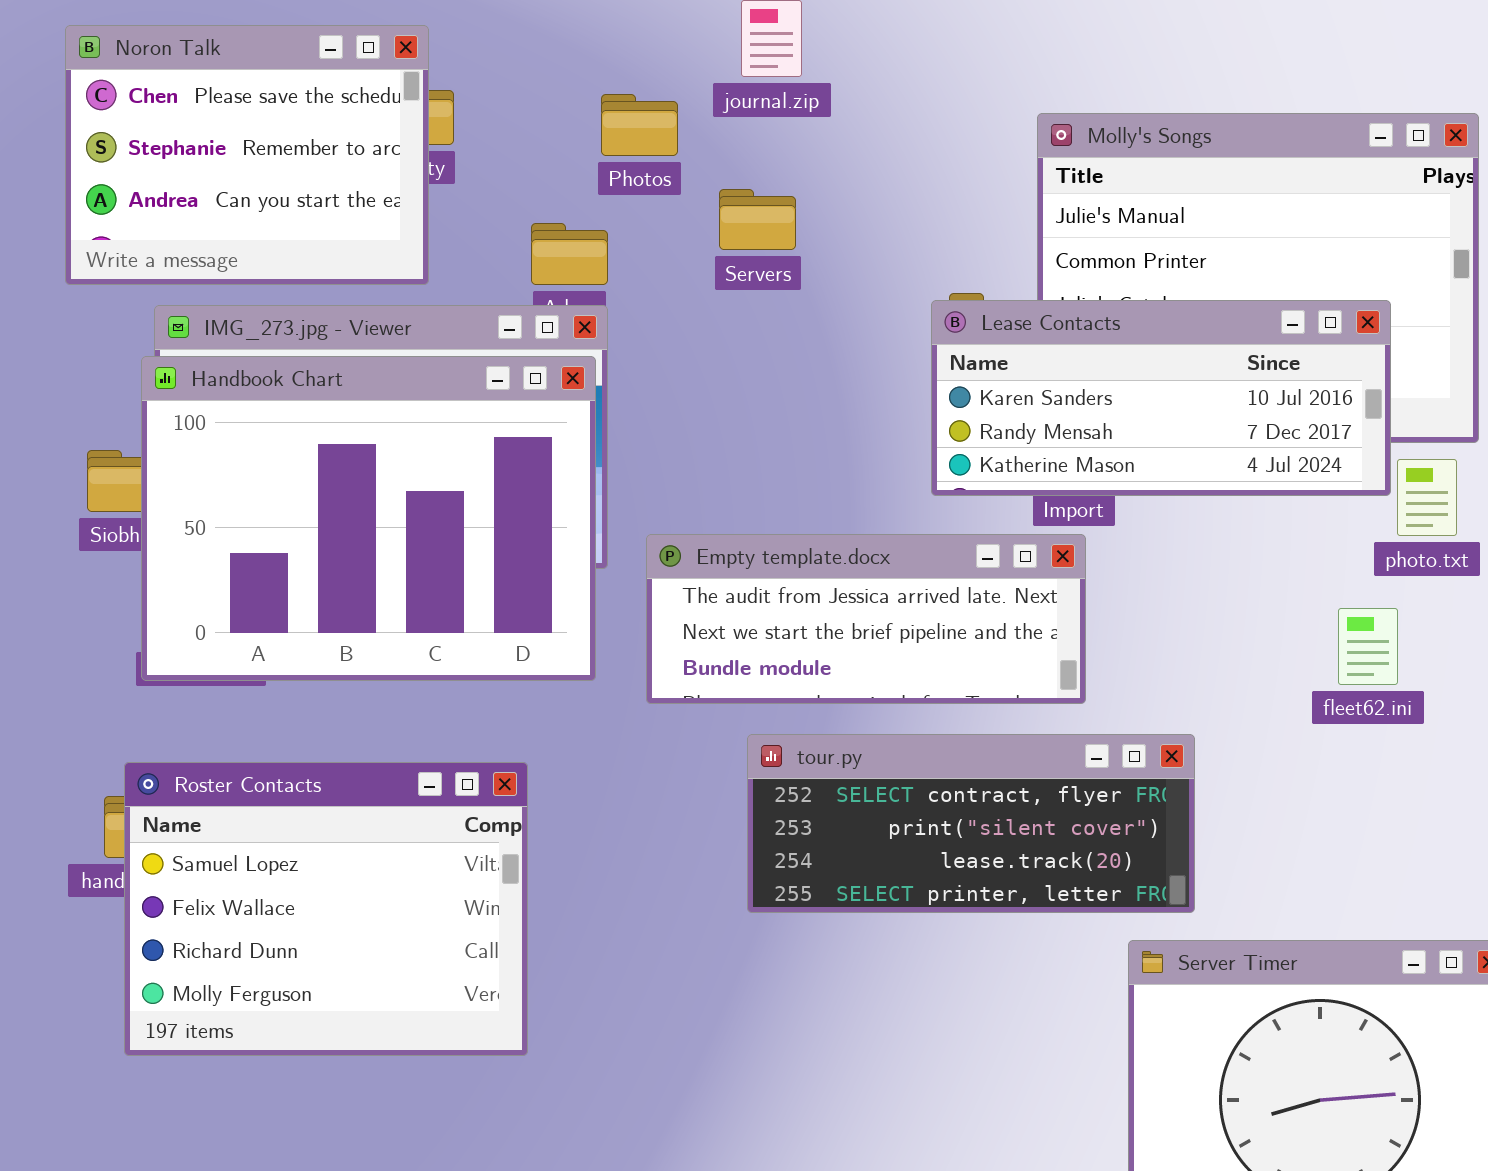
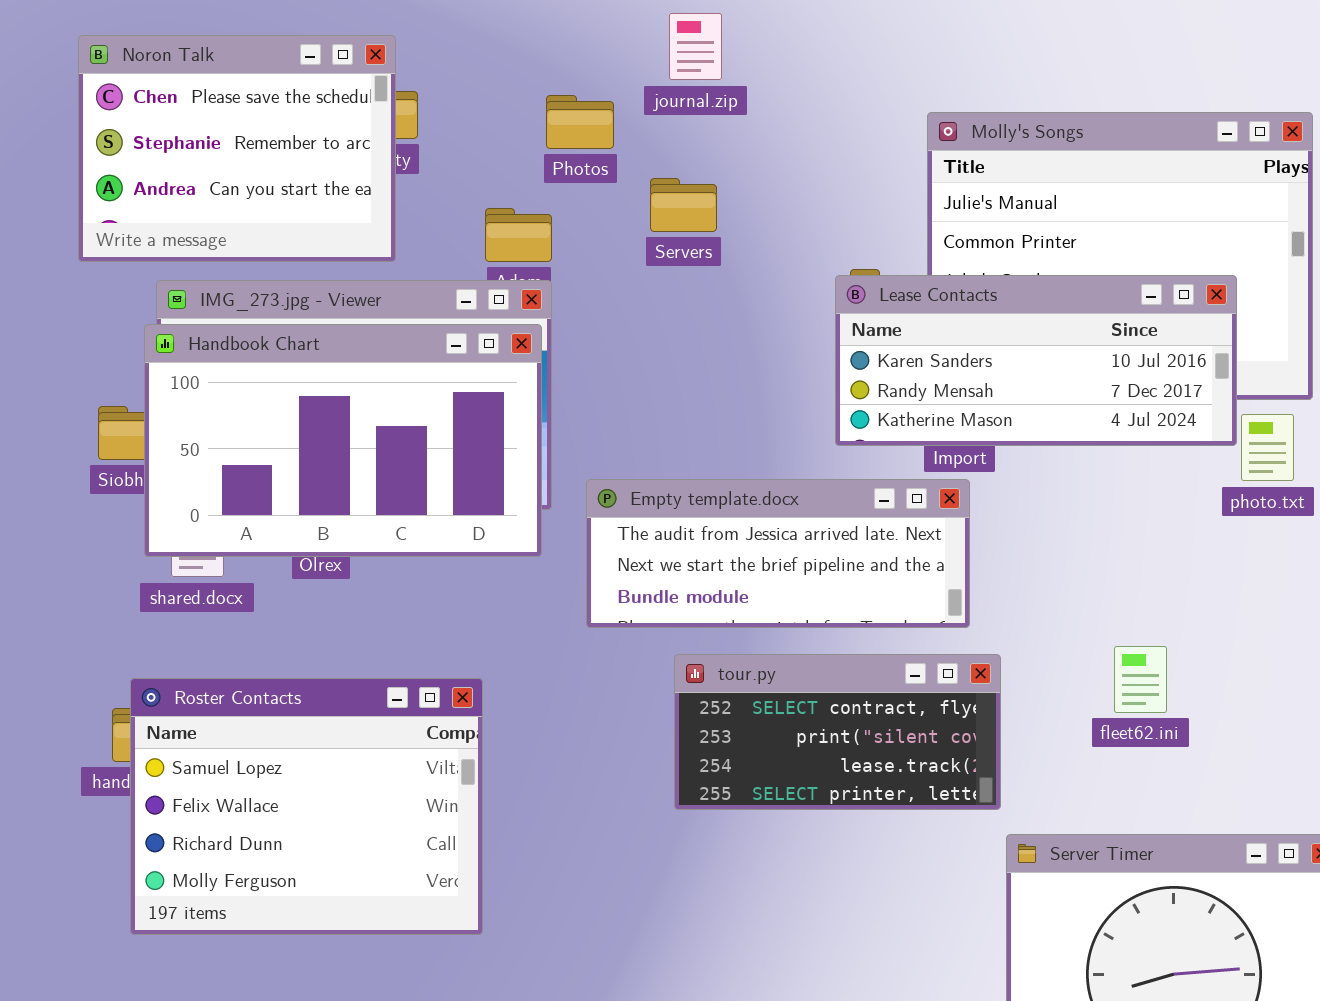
Handbook Chart: [141,356,596,681] -> [144,324,542,557], resized
fleet62.ini: [1338,608,1398,685] -> [1114,646,1167,713], moved
tour.py: [747,734,1195,913] -> [674,654,1001,810], resized

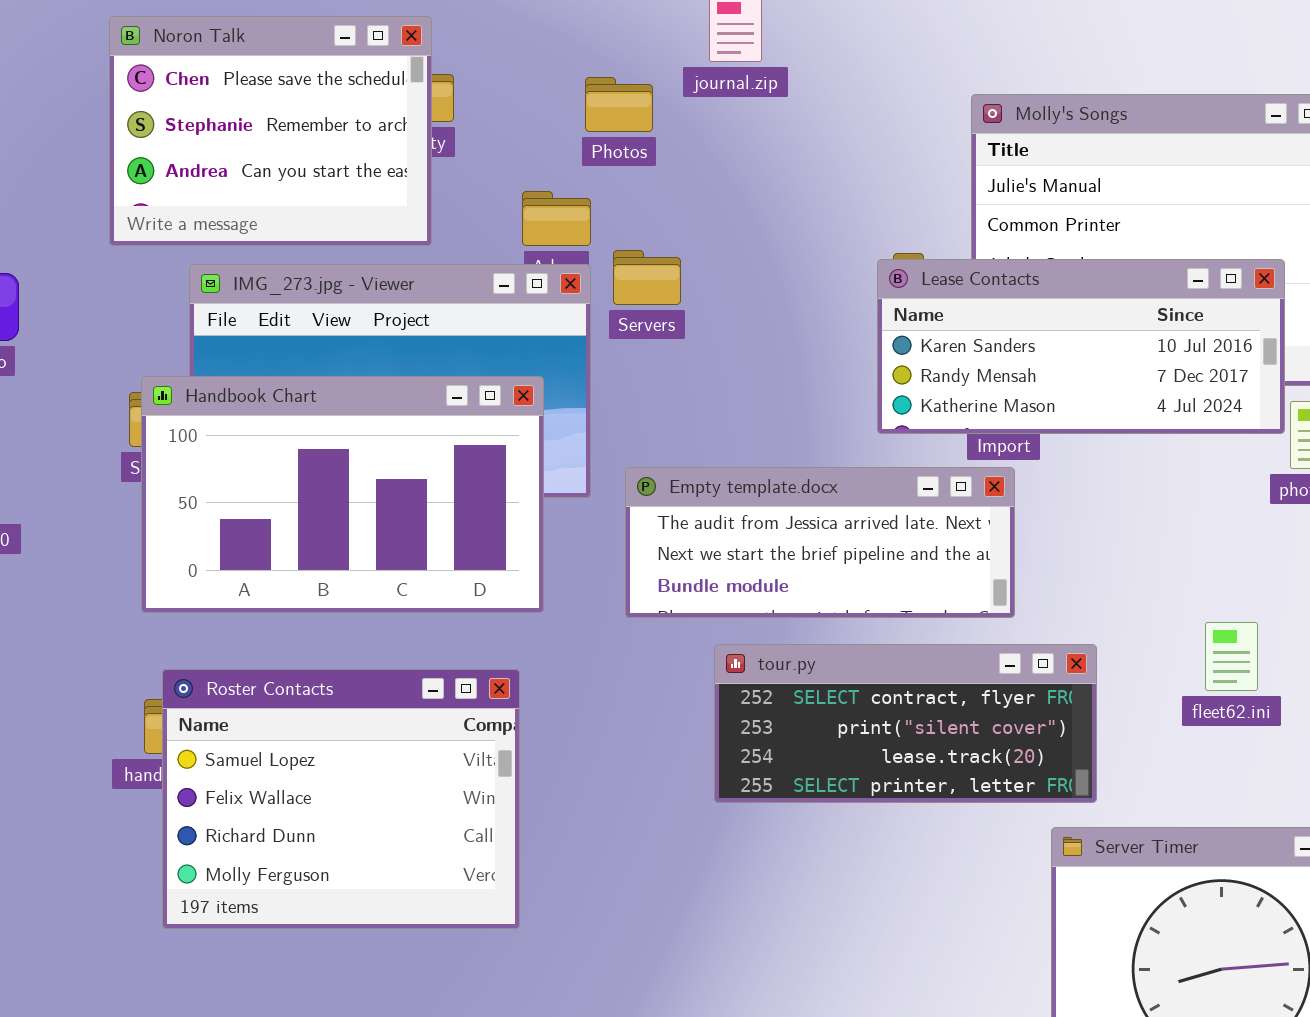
Servers: [650,178,717,232] -> [613,250,681,305], moved
Handbook Chart: [144,324,542,557] -> [141,376,544,613], moved
fleet62.ini: [1114,646,1167,713] -> [1205,622,1258,691], moved
tour.py: [674,654,1001,810] -> [714,644,1097,803], resized

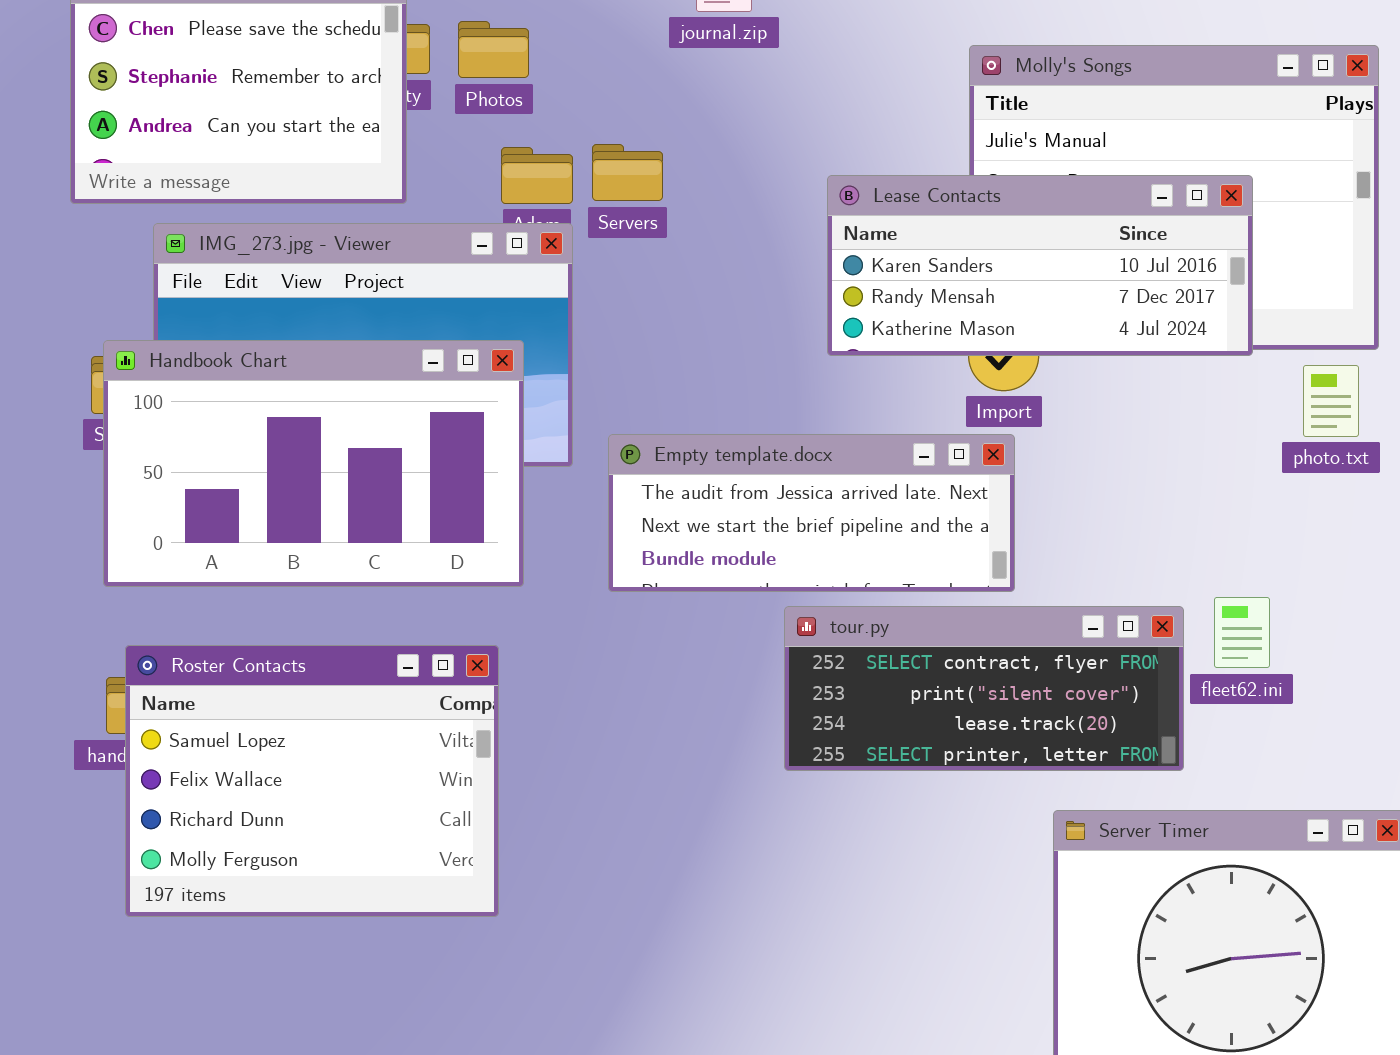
Photos: [585,77,653,132] -> [458,21,529,78], moved
Servers: [613,250,681,305] -> [592,144,663,201], moved
Lease Contacts: [877,259,1285,434] -> [827,175,1253,356], moved
tour.py: [714,644,1097,803] -> [784,606,1184,771], moved

